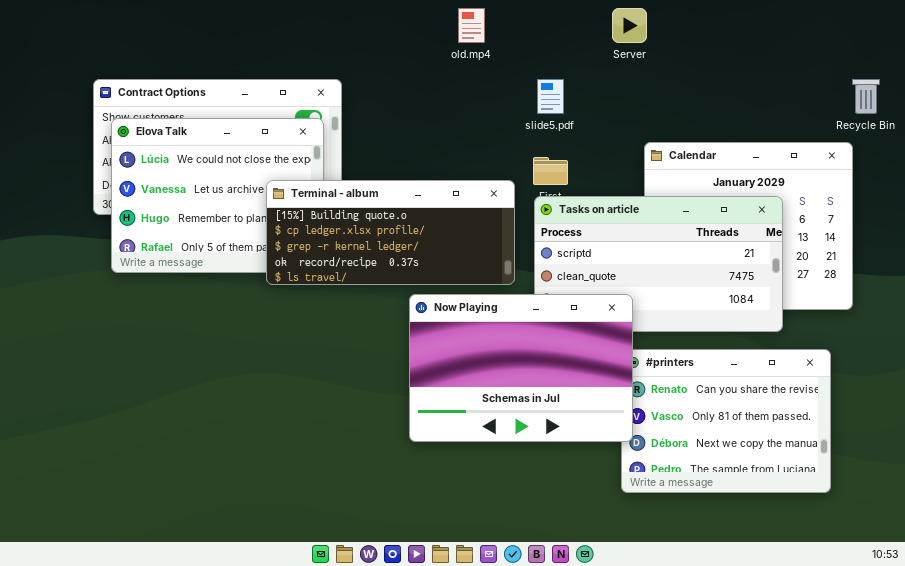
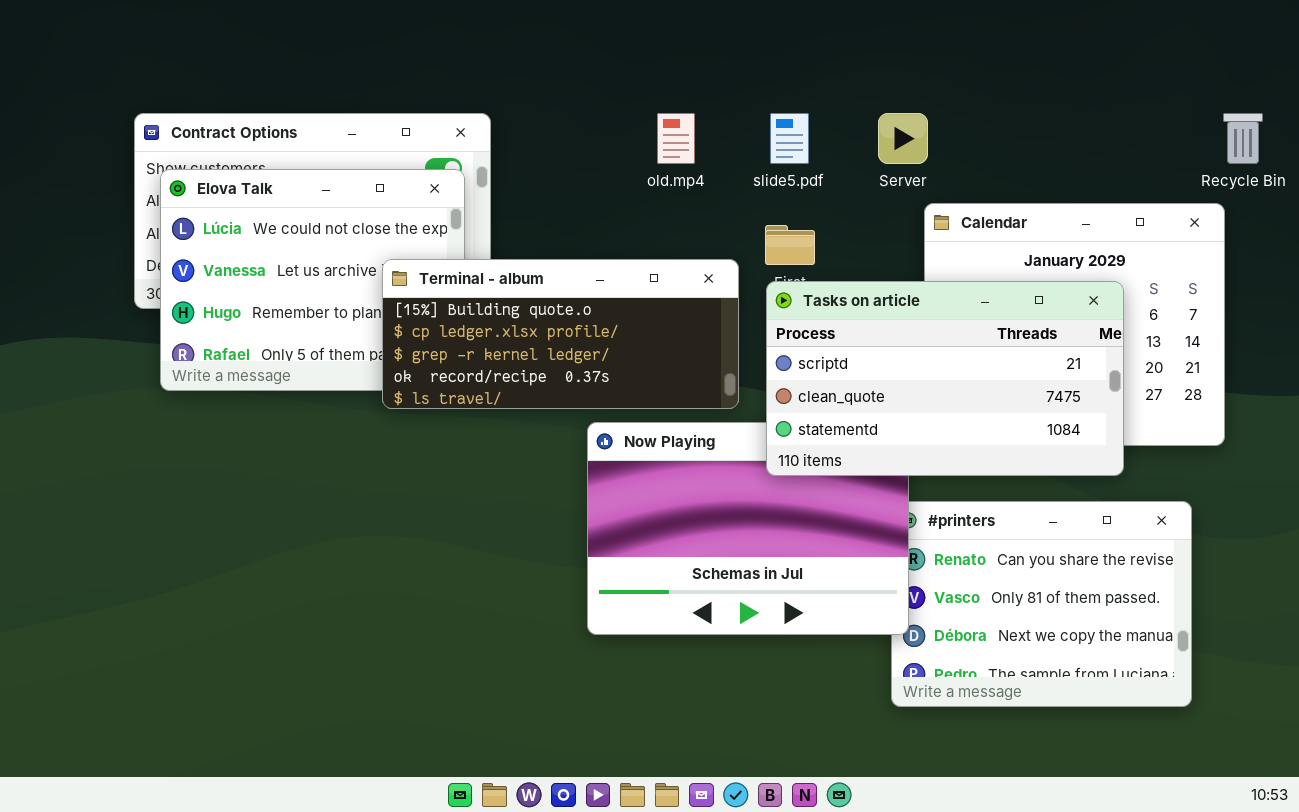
old.mp4: [458,8,485,43] -> [657,113,695,164], moved
Server: [612,8,647,43] -> [878,113,928,164], moved
Tasks on article: [534,196,783,332] -> [766,281,1124,476], raised

